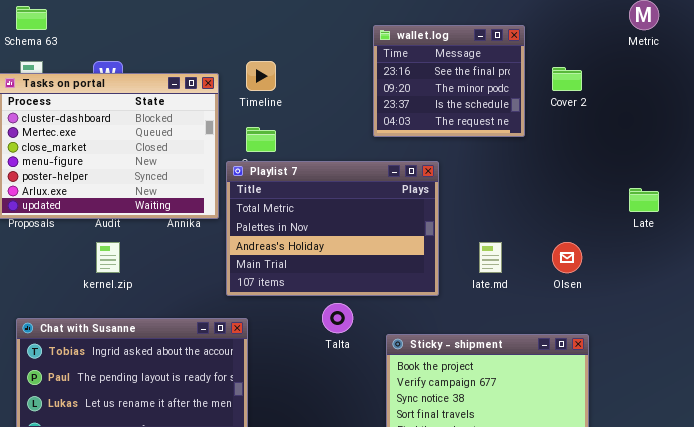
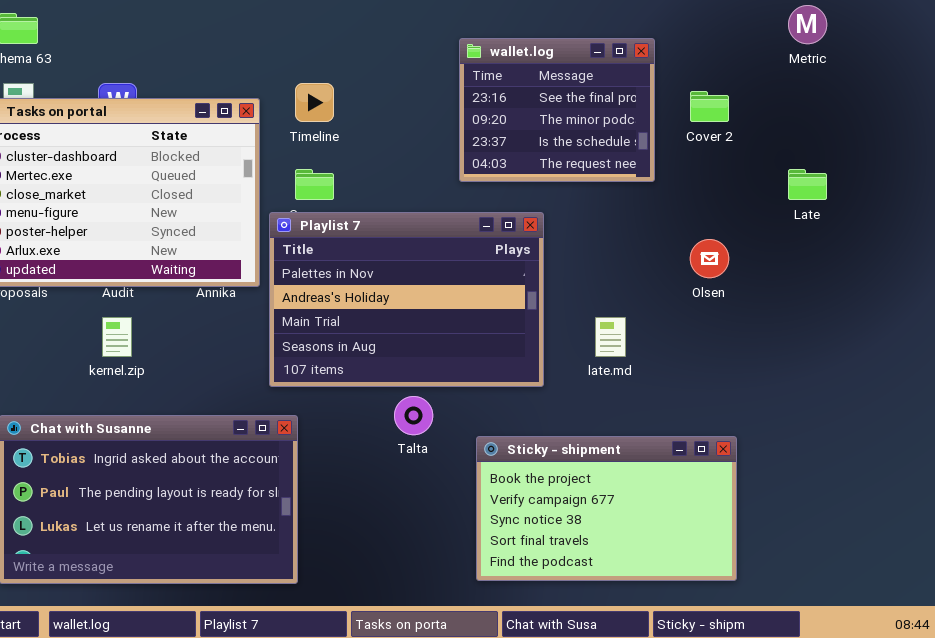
Playlist 7: [226,161,439,296] -> [269,212,544,387], scrolled down 1 row
Late: [629,188,659,212] -> [788,169,827,200], moved
Olsen: [552,242,582,273] -> [690,239,729,278], moved

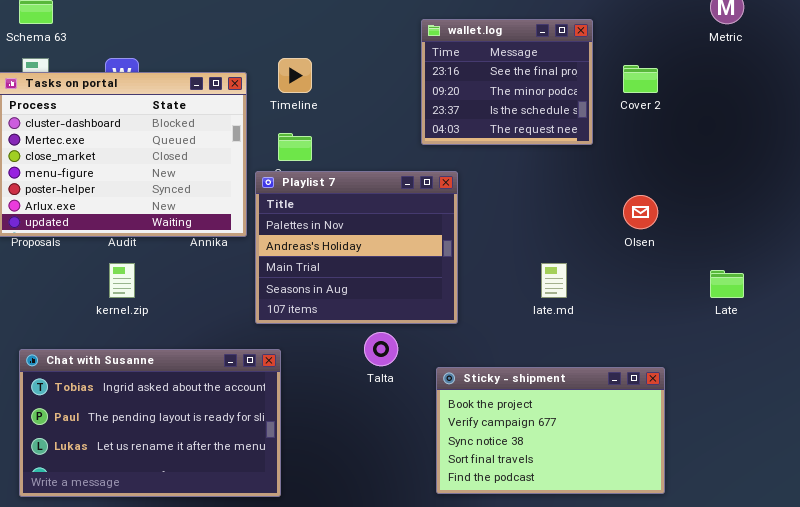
Late: [788,169,827,200] -> [710,270,744,298], moved
Playlist 7: [269,212,544,387] -> [255,171,458,324], resized

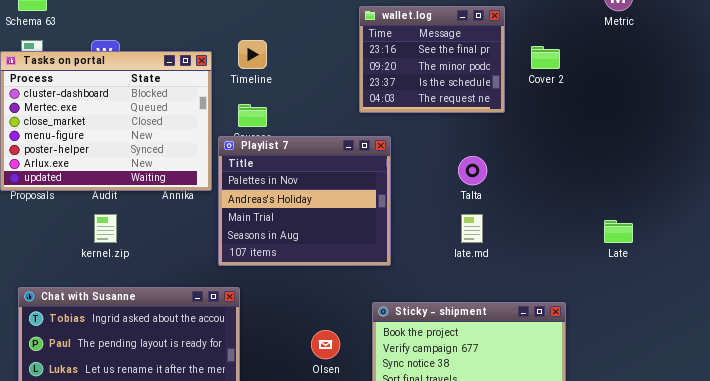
Olsen: [623,195,658,229] -> [311,330,340,359], moved
Talta: [364,332,398,366] -> [458,156,487,185], moved

